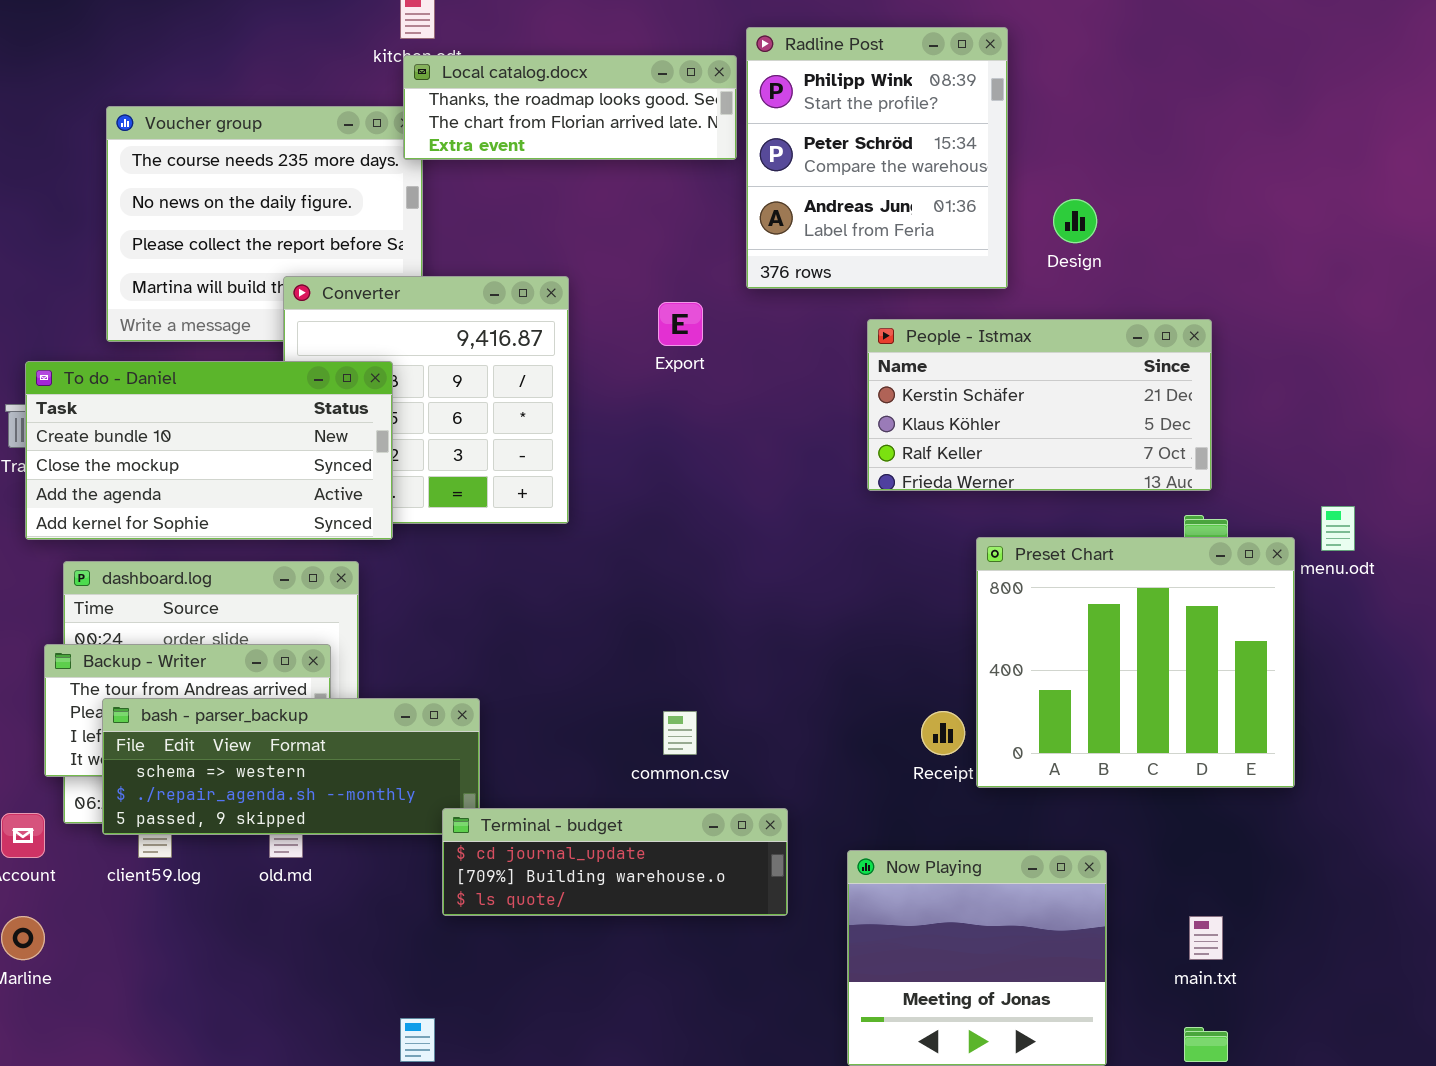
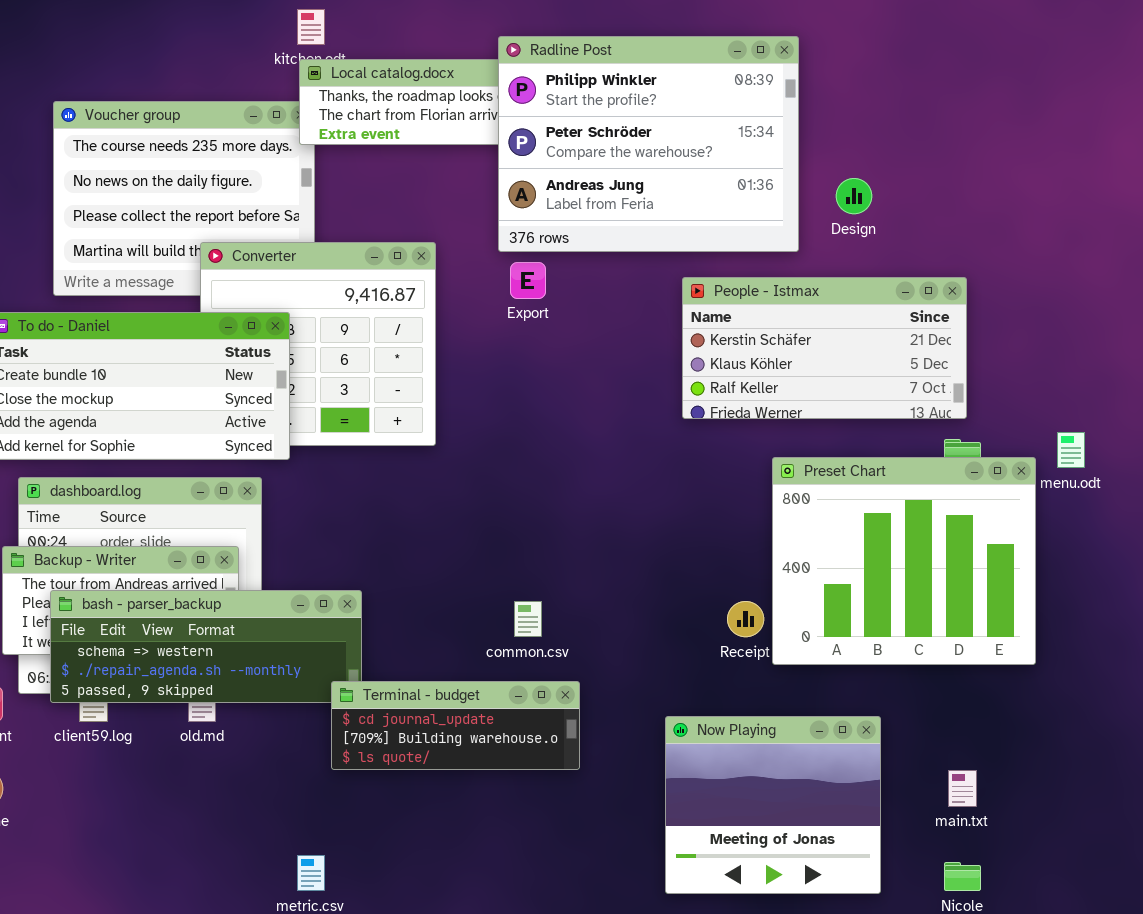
Radline Post: [746,27,1008,289] -> [498,36,799,252], resized
Terminal - budget: [442,808,788,916] -> [331,681,580,770], resized

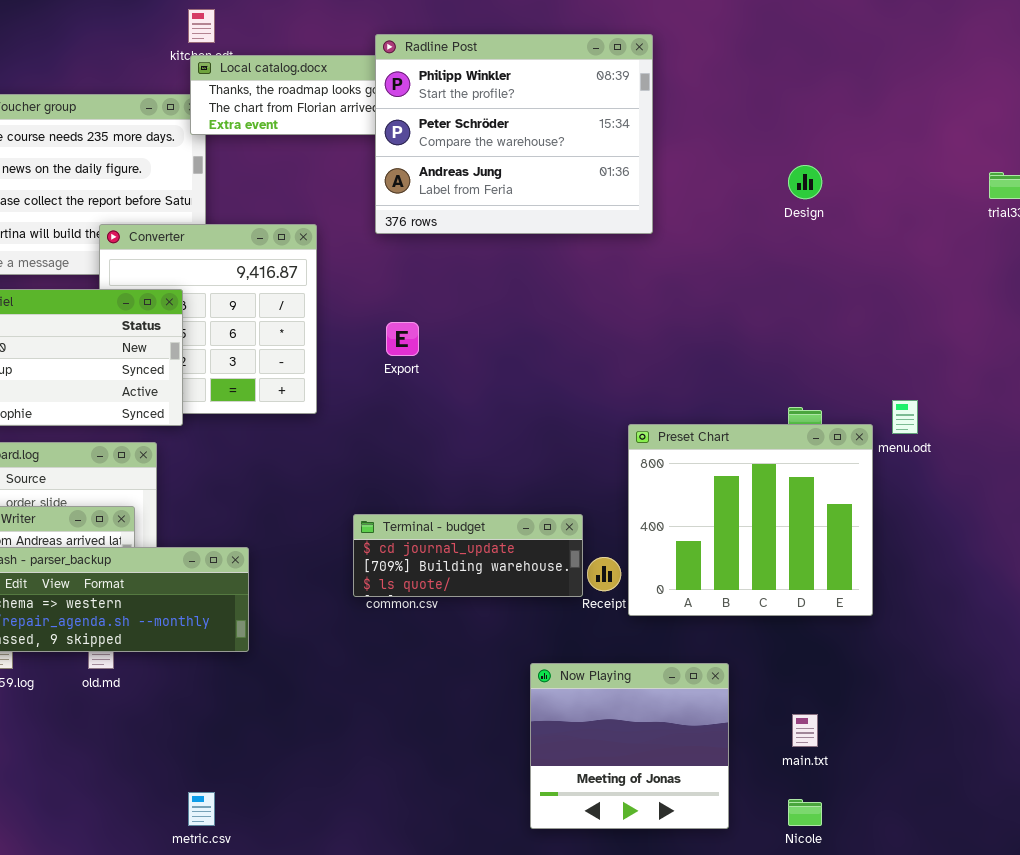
Design: [836,178,872,214] -> [788,165,822,199], moved
Export: [510,262,546,299] -> [386,322,419,356], moved
People - Istmax: [682,277,967,419] -> none, closed
Terminal - budget: [331,681,580,770] -> [353,514,583,597], moved

